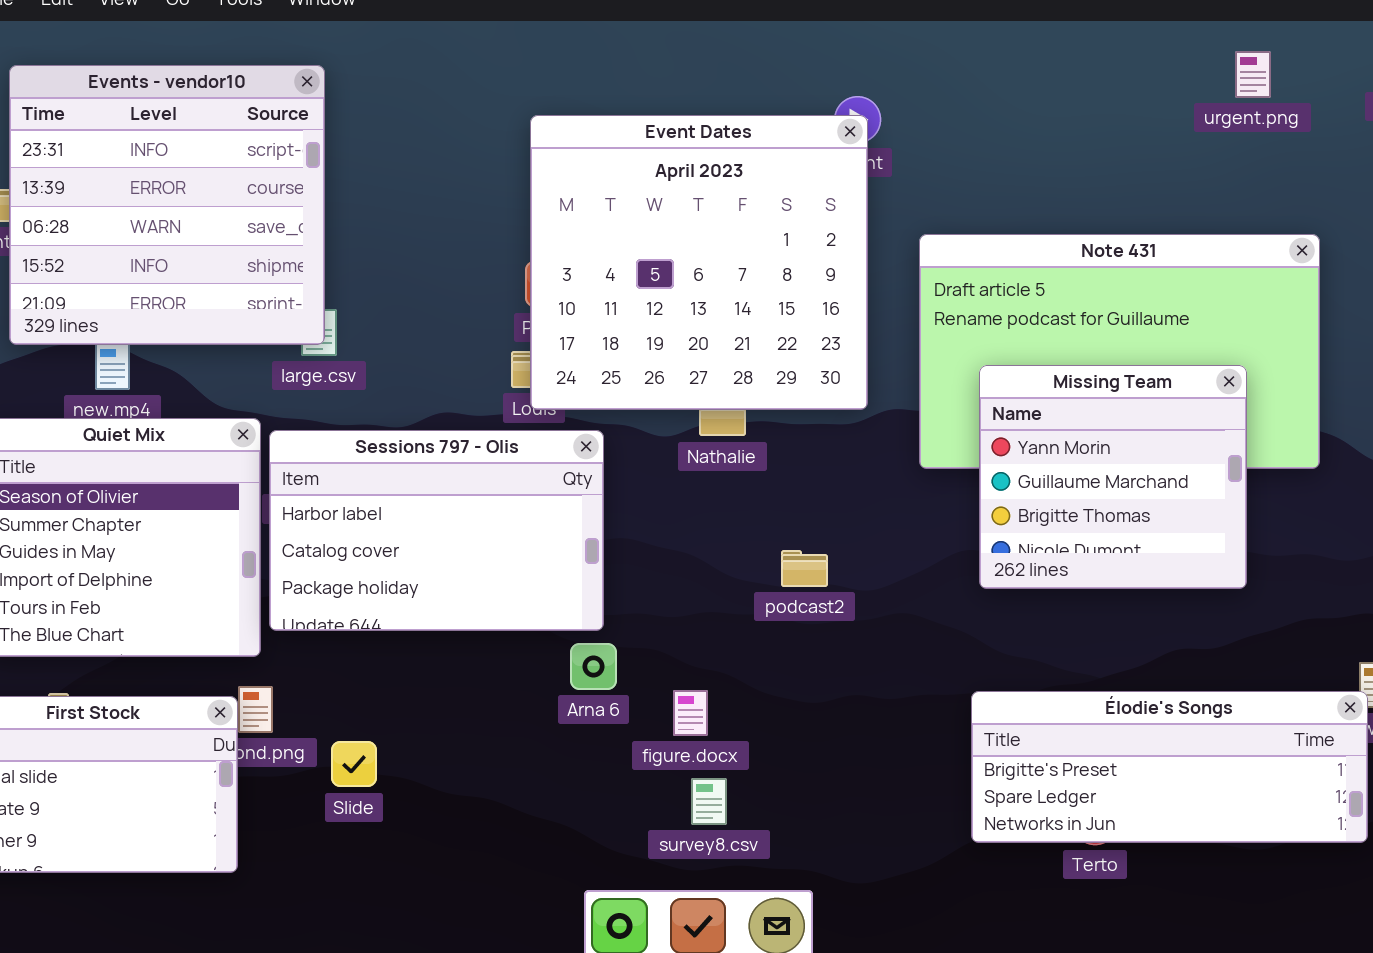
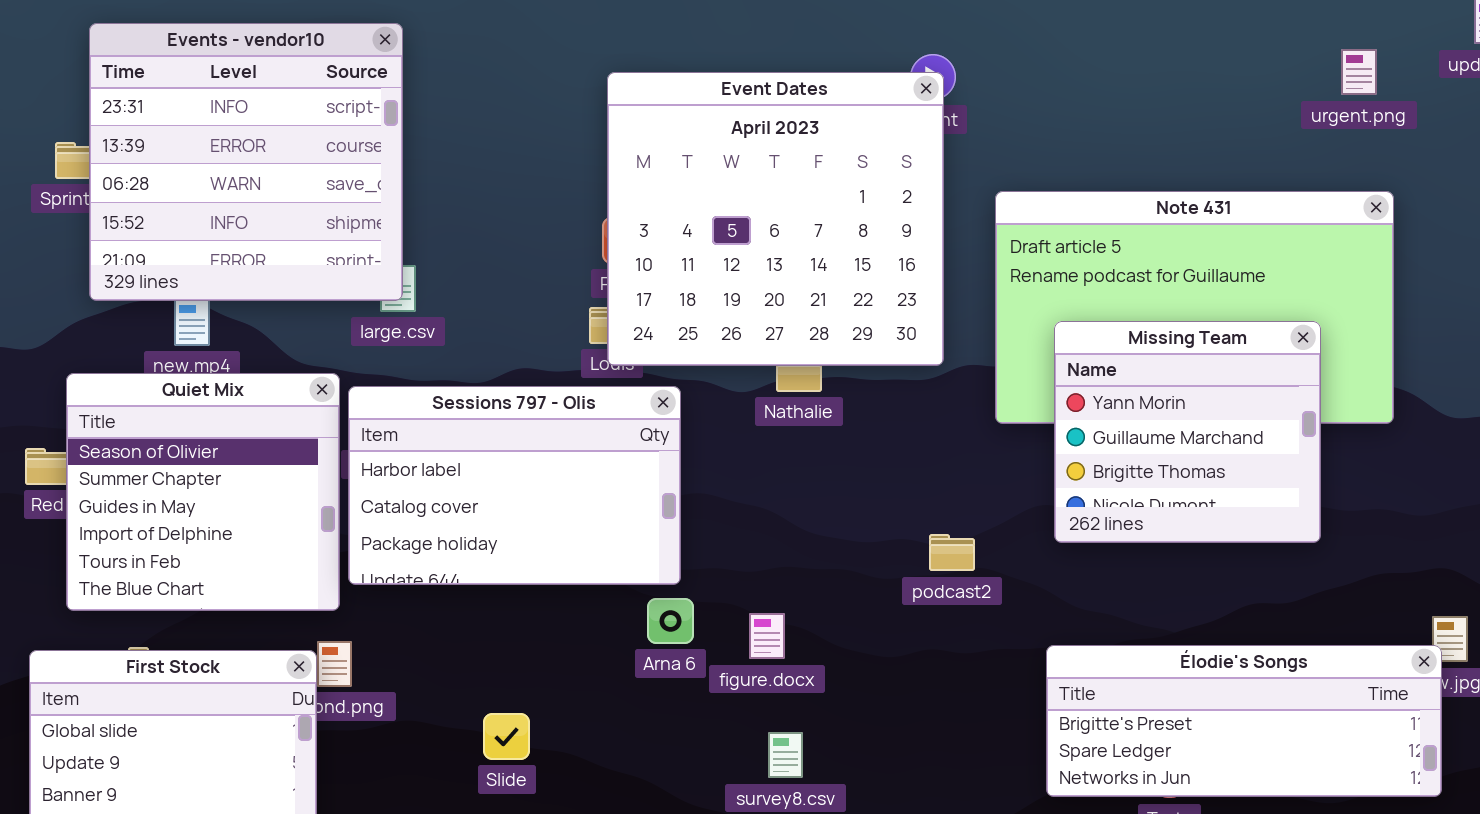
urgent.png: [1235,51,1271,98] -> [1341,49,1377,95], moved
podcast2: [781,550,828,587] -> [929,534,975,571], moved
figure.docx: [673,690,708,736] -> [749,613,785,659], moved
Slide: [331,741,377,787] -> [483,713,530,760], moved

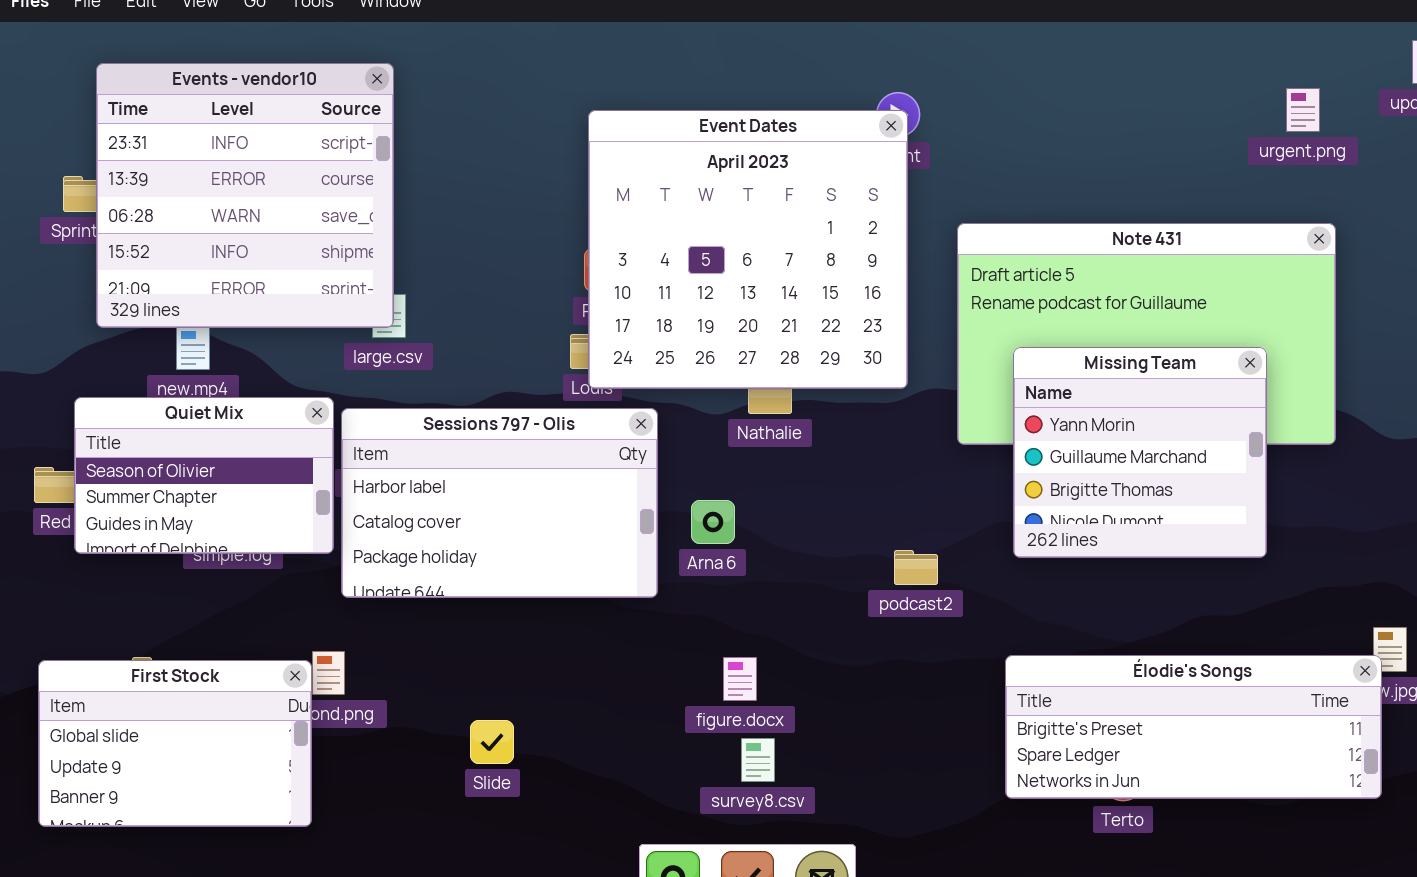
Quiet Mix: [66,373,340,611] -> [74,397,334,554], resized
Arna 6: [647,598,694,644] -> [691,500,735,544], moved
figure.docx: [749,613,785,659] -> [723,657,757,701], moved

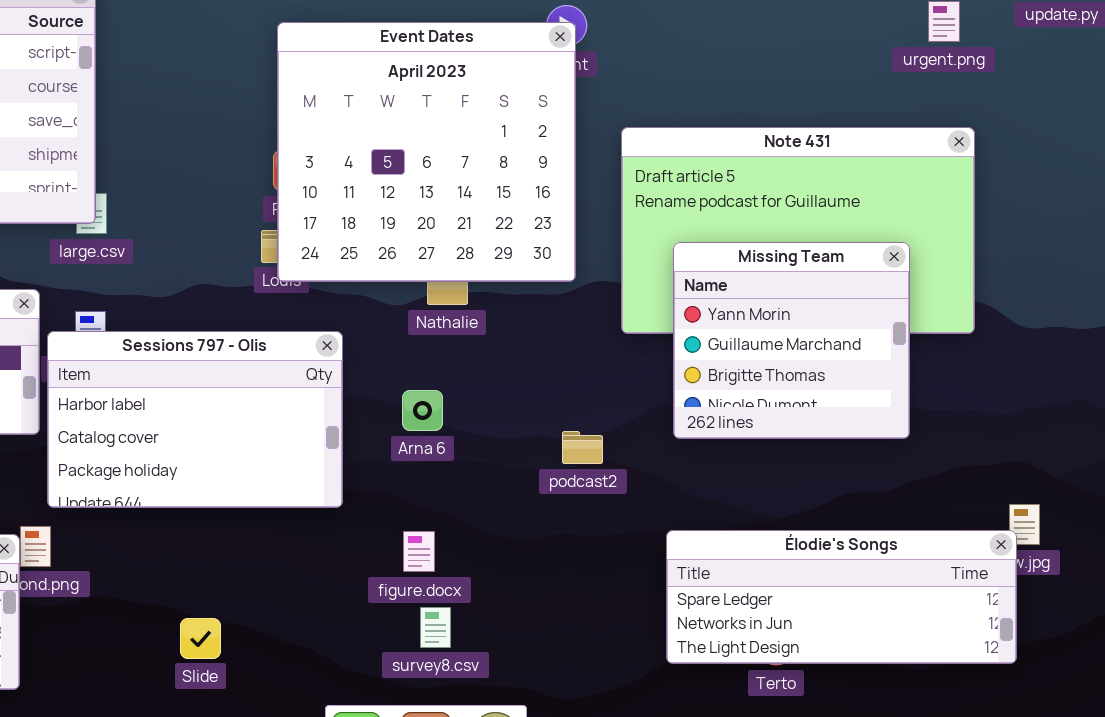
Sessions 797 - Olis: [341,408,658,598] -> [47,331,343,508], moved
Arna 6: [691,500,735,544] -> [402,390,443,431], moved
Élodie's Songs: [1005,655,1382,799] -> [666,530,1017,664], scrolled down 1 row
Slide: [470,720,514,764] -> [180,618,221,659], moved

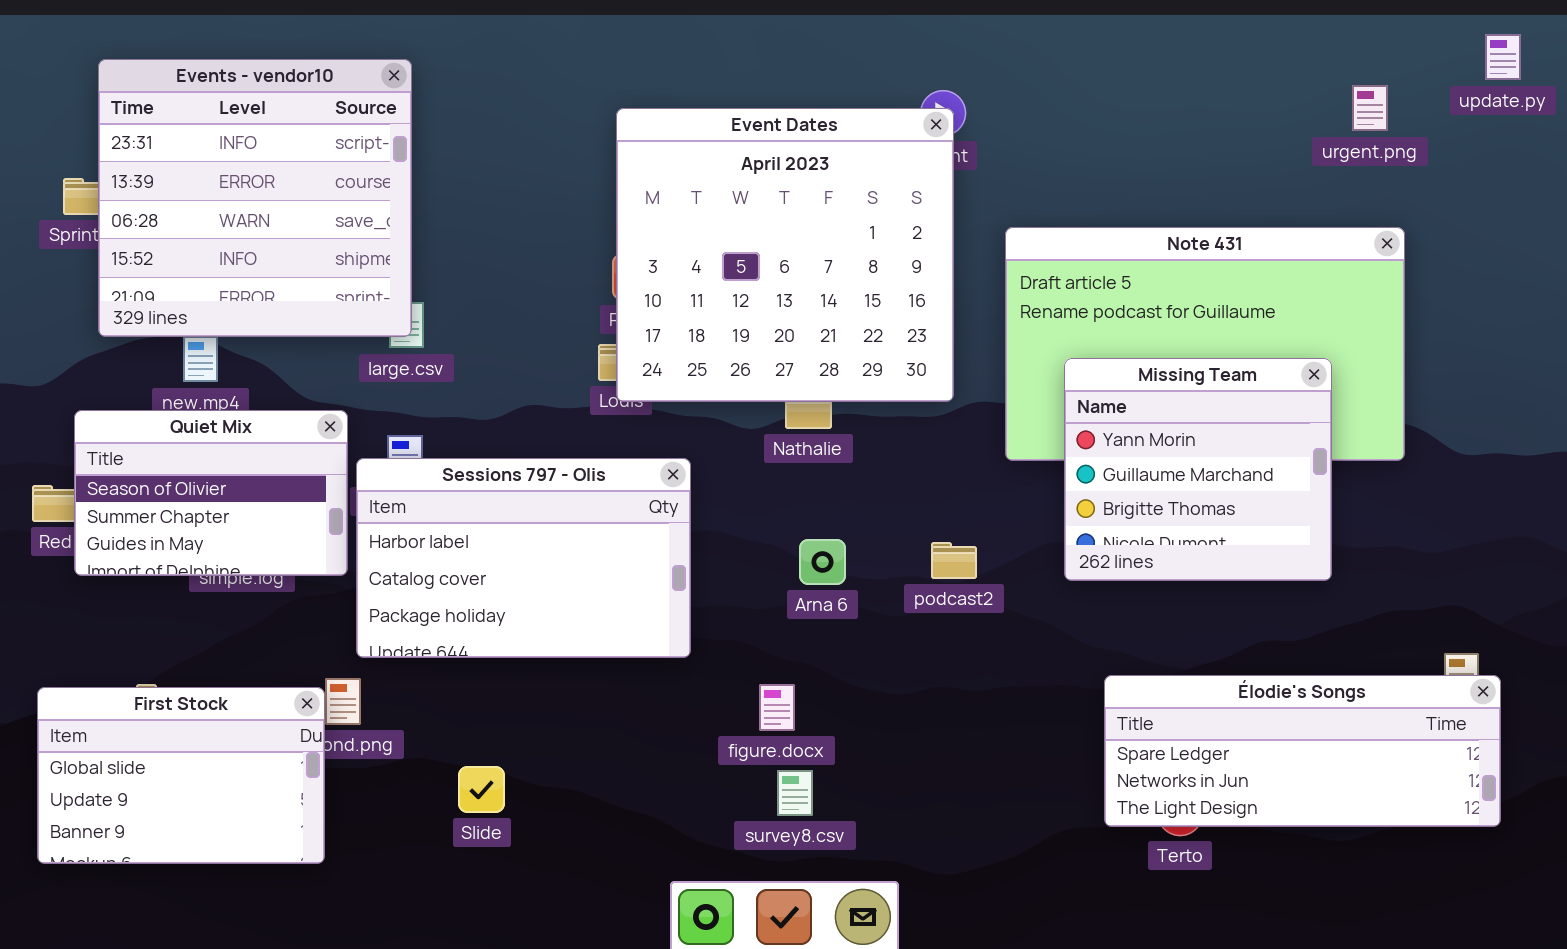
Arna 6: [402,390,443,431] -> [799,539,846,585], moved
podcast2: [562,431,603,464] -> [931,542,977,579], moved
Élodie's Songs: [666,530,1017,664] -> [1104,675,1501,827], moved
Slide: [180,618,221,659] -> [458,766,505,813], moved

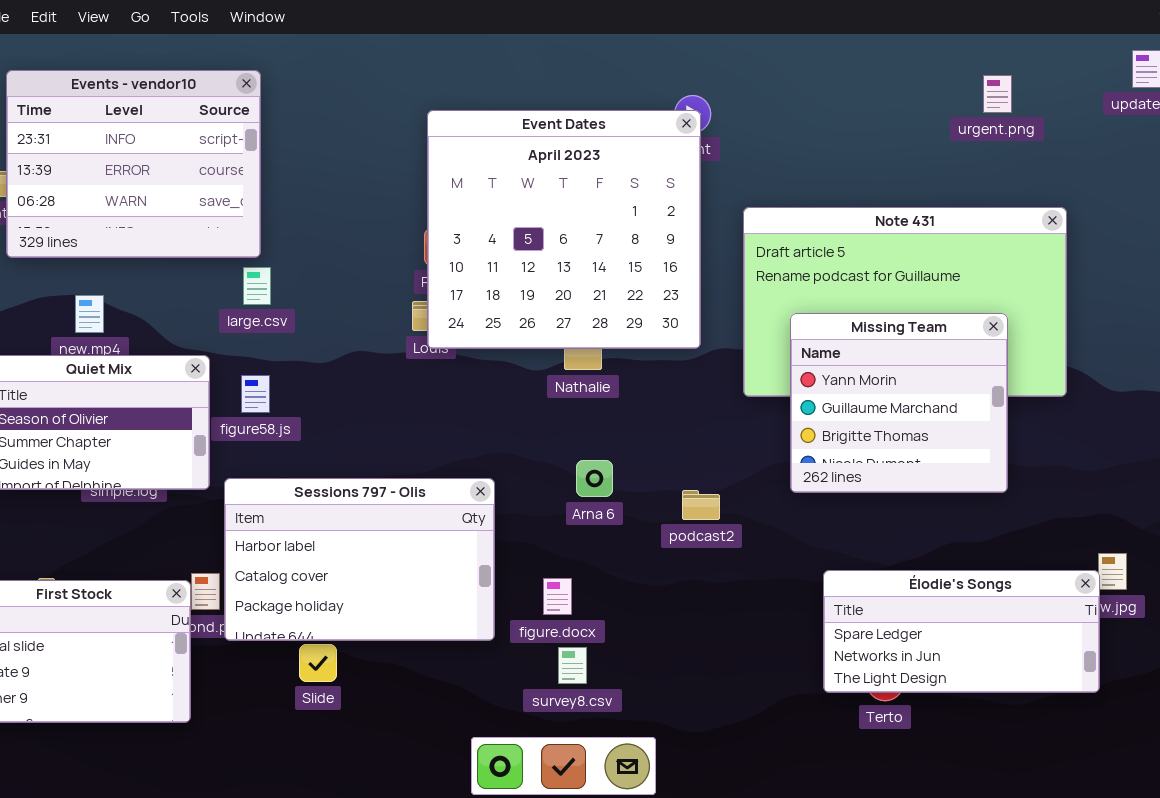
Events - vendor10: [98,59,412,337] -> [6,70,261,258], resized
urgent.png: [1352,85,1388,131] -> [983,75,1012,113], moved
Sessions 797 - Olis: [356,458,691,658] -> [224,478,495,641], moved
podcast2: [931,542,977,579] -> [682,490,720,520], moved
Élodie's Songs: [1104,675,1501,827] -> [823,570,1100,693], resized

